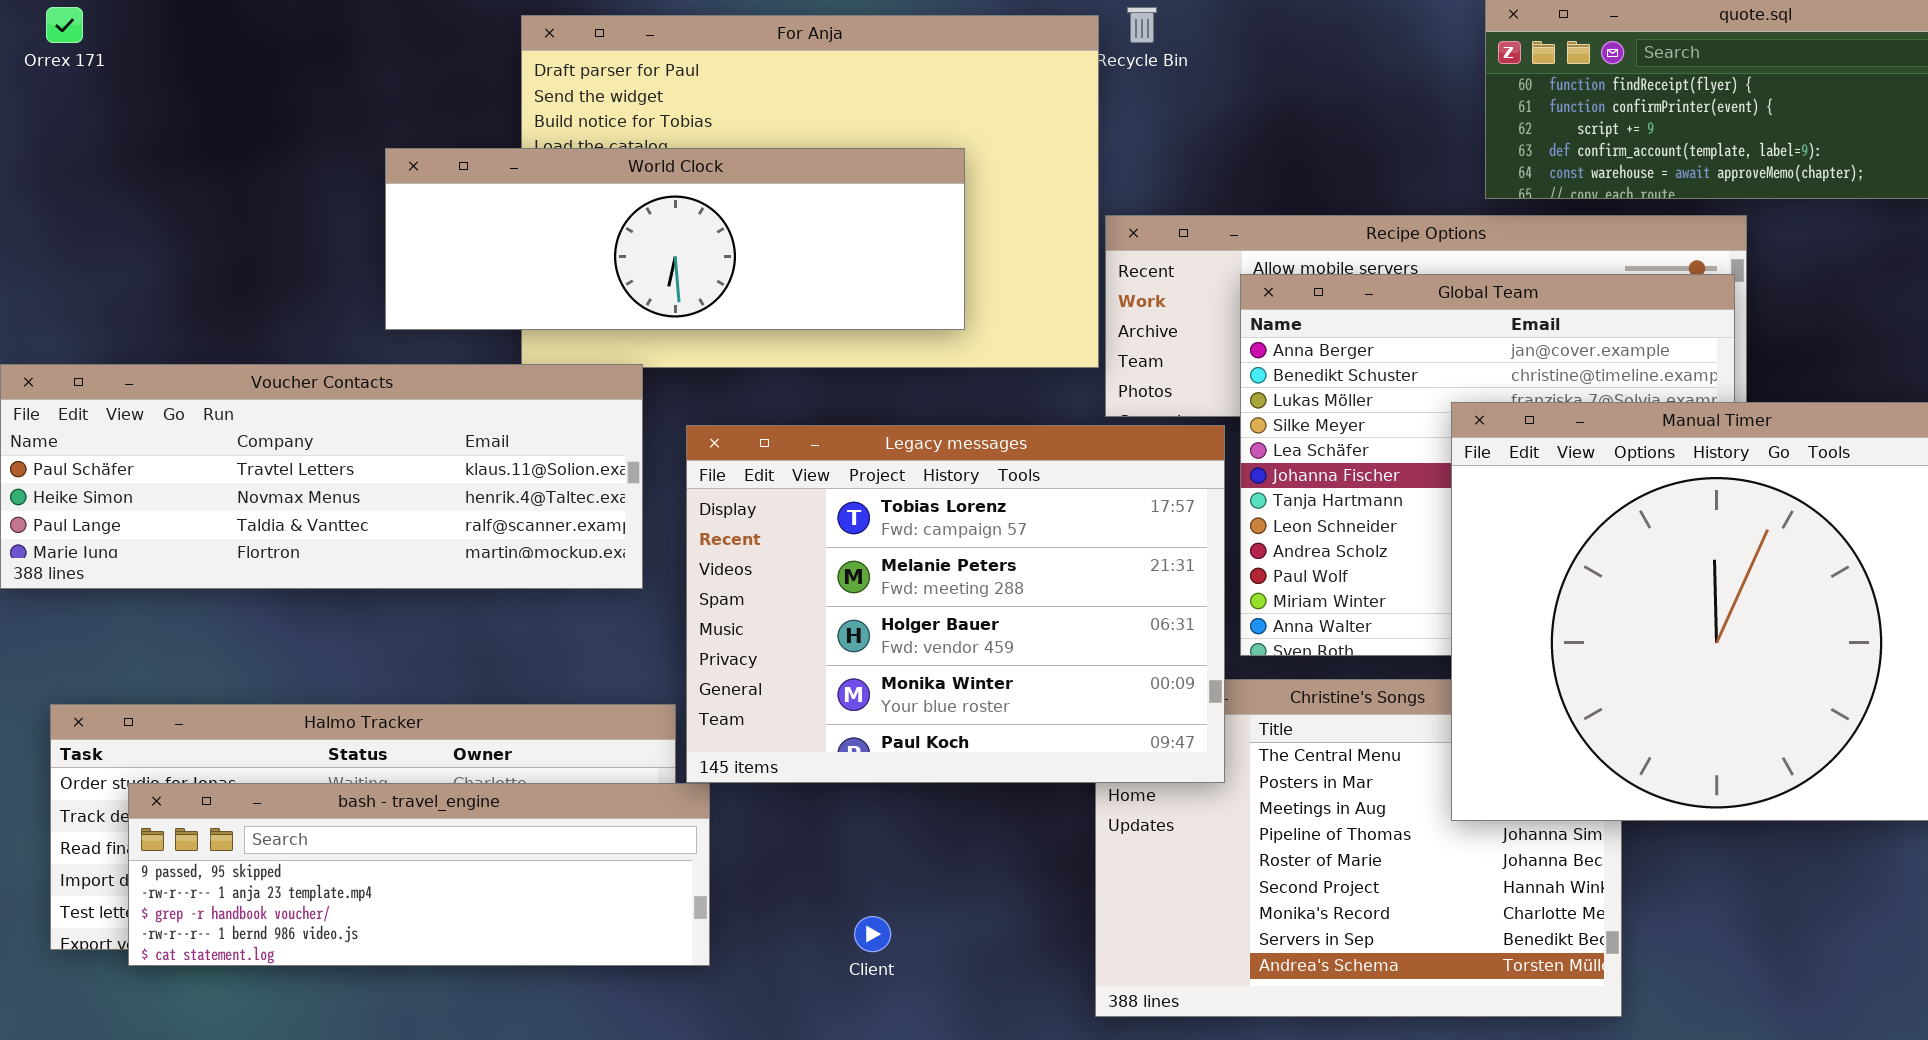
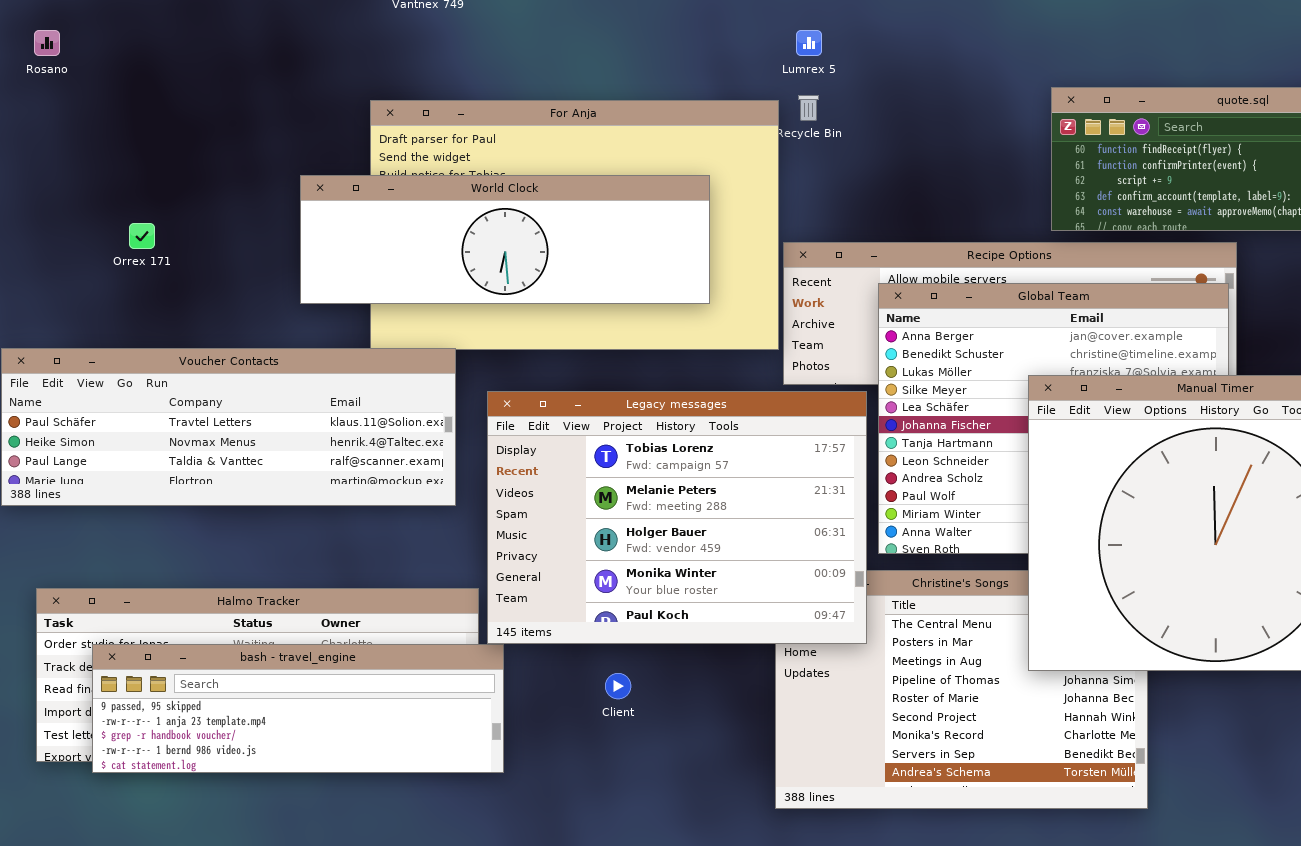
Orrex 171: [46,7,83,43] -> [129,223,155,249], moved
World Clock: [385,148,965,330] -> [300,175,710,304], moved
Client: [854,916,891,952] -> [605,673,631,699], moved

